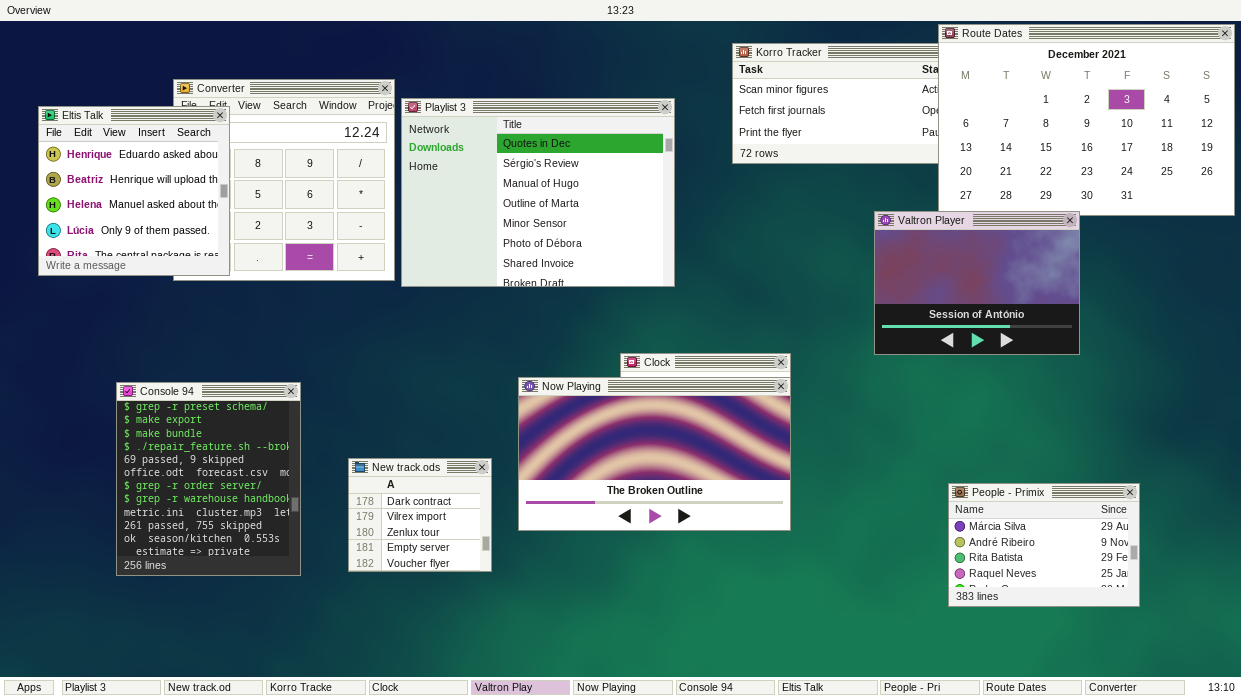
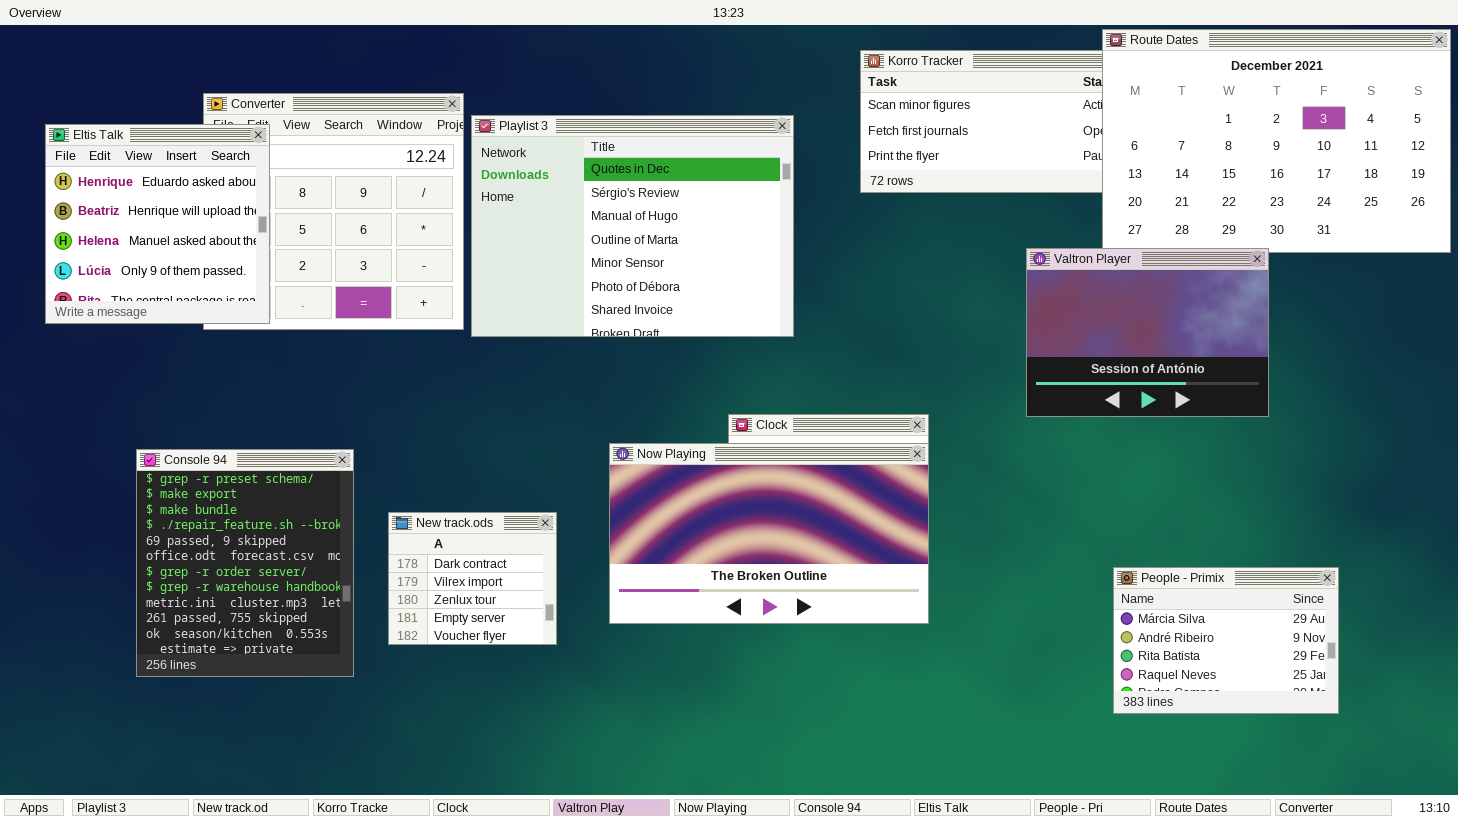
New track.ods: [348,458,492,572] -> [388,512,557,645], moved

